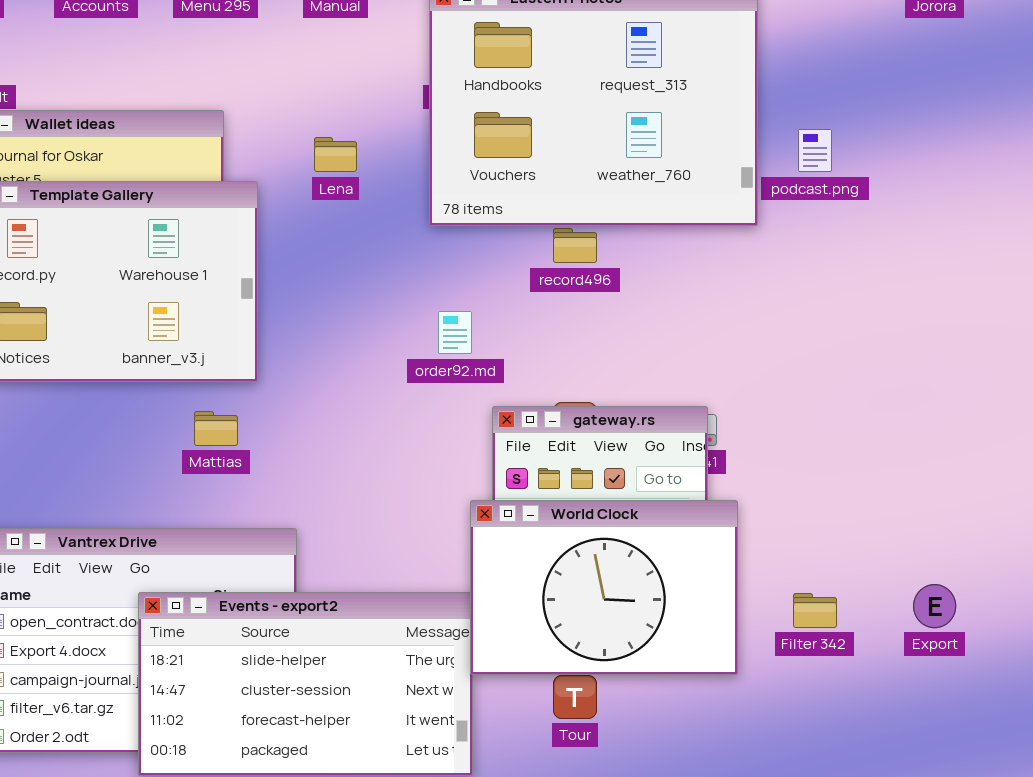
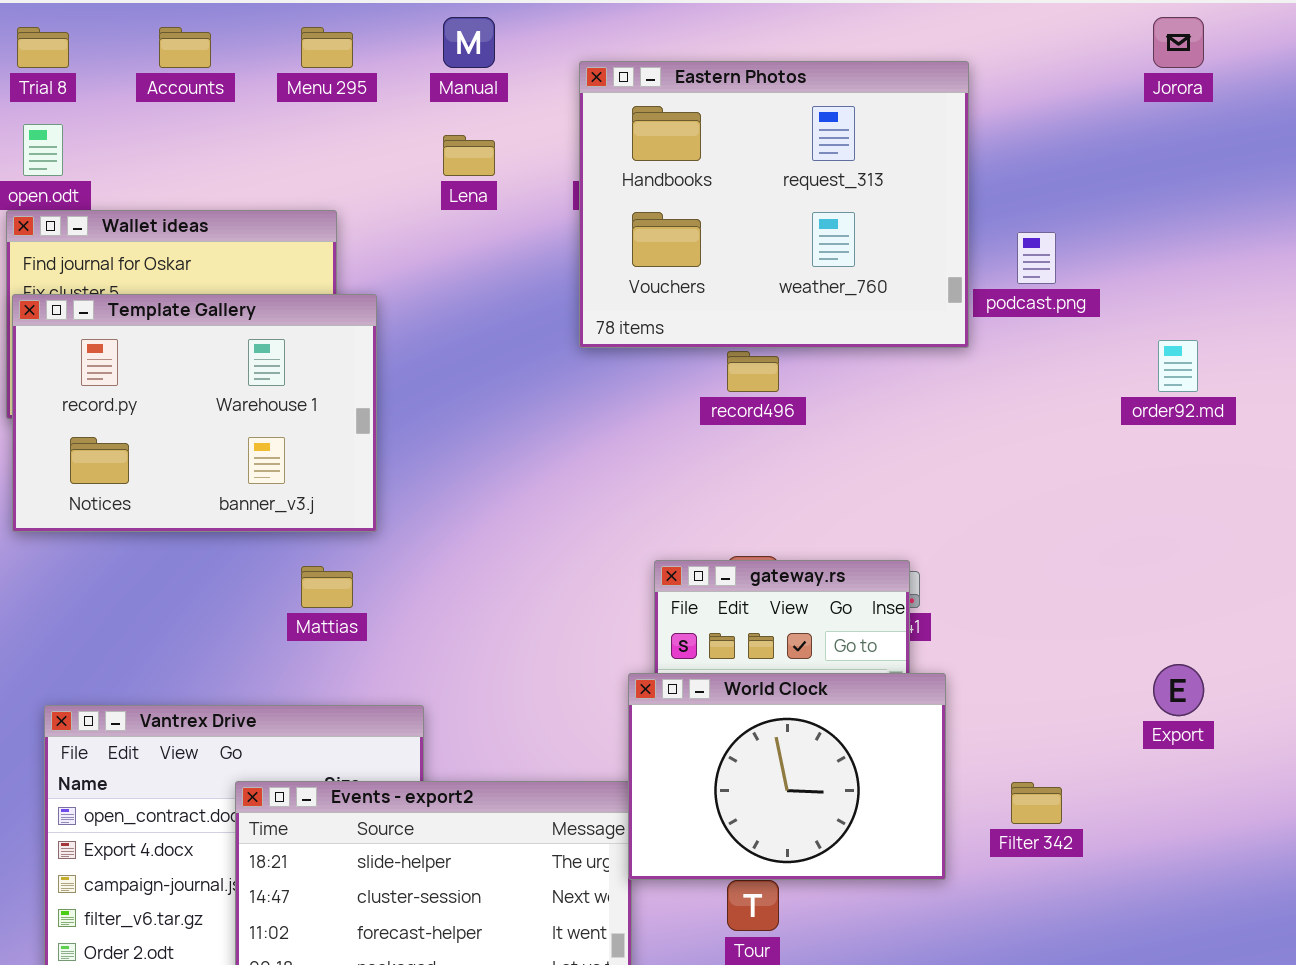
Lena: [314,137,357,172] -> [443,135,495,176], moved
order92.md: [438,311,472,354] -> [1158,340,1198,392], moved
Export: [913,584,956,628] -> [1153,664,1204,716], moved

